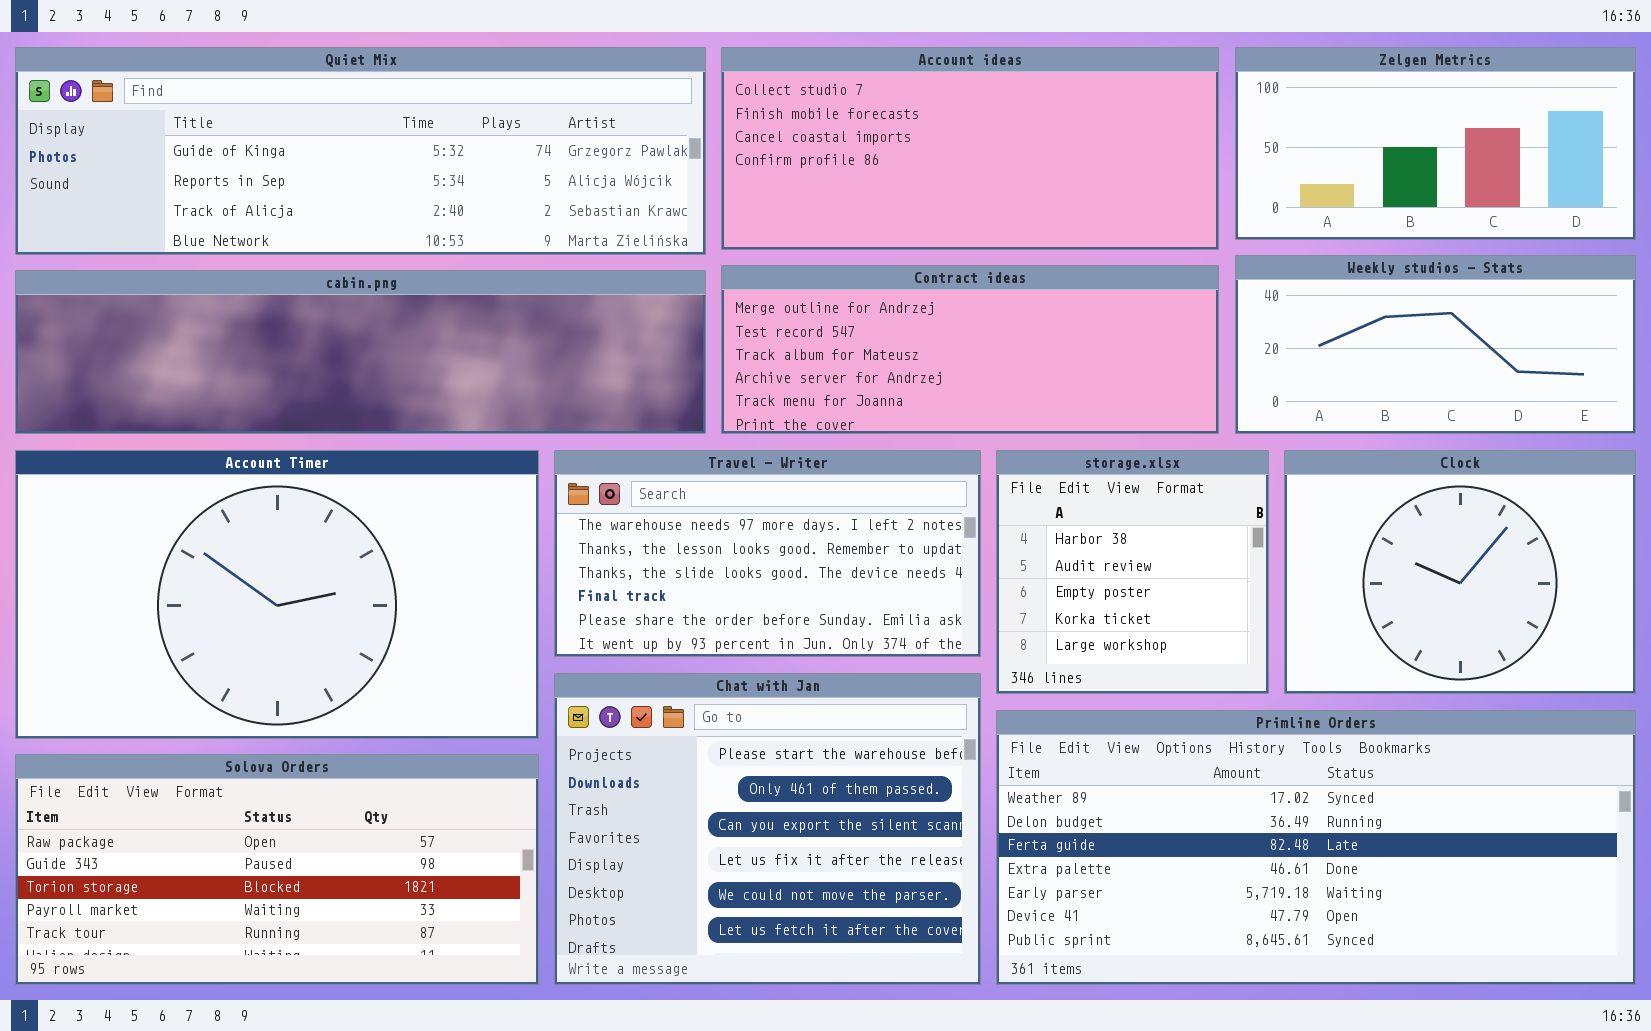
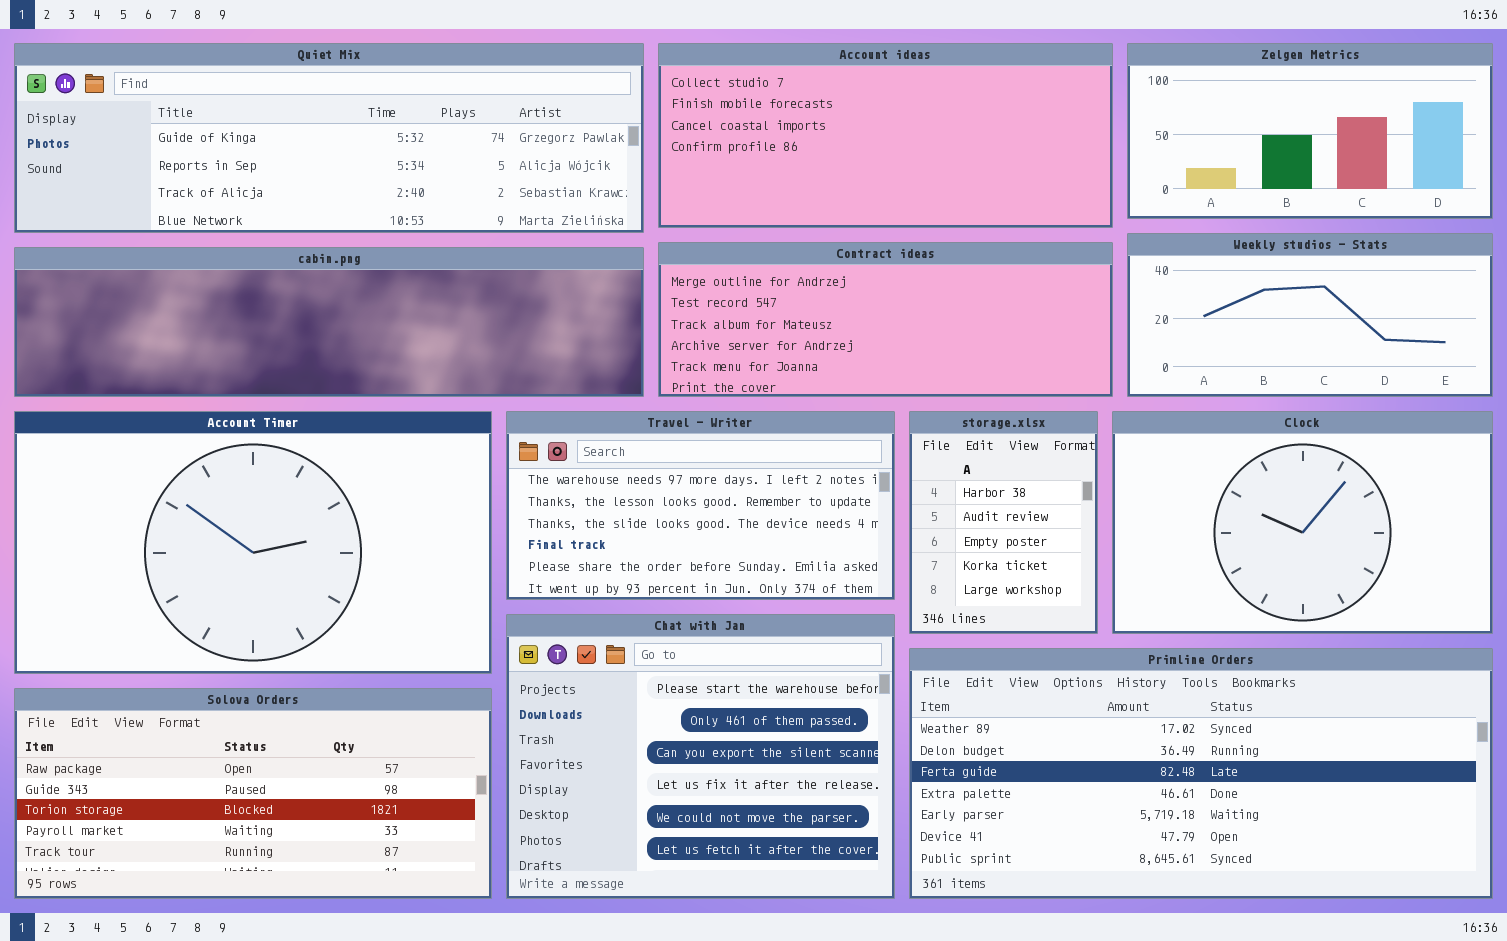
storage.xlsx: [996,450,1269,694] -> [909,411,1098,634], resized
Clock: [1284,450,1636,694] -> [1112,411,1493,634], resized

